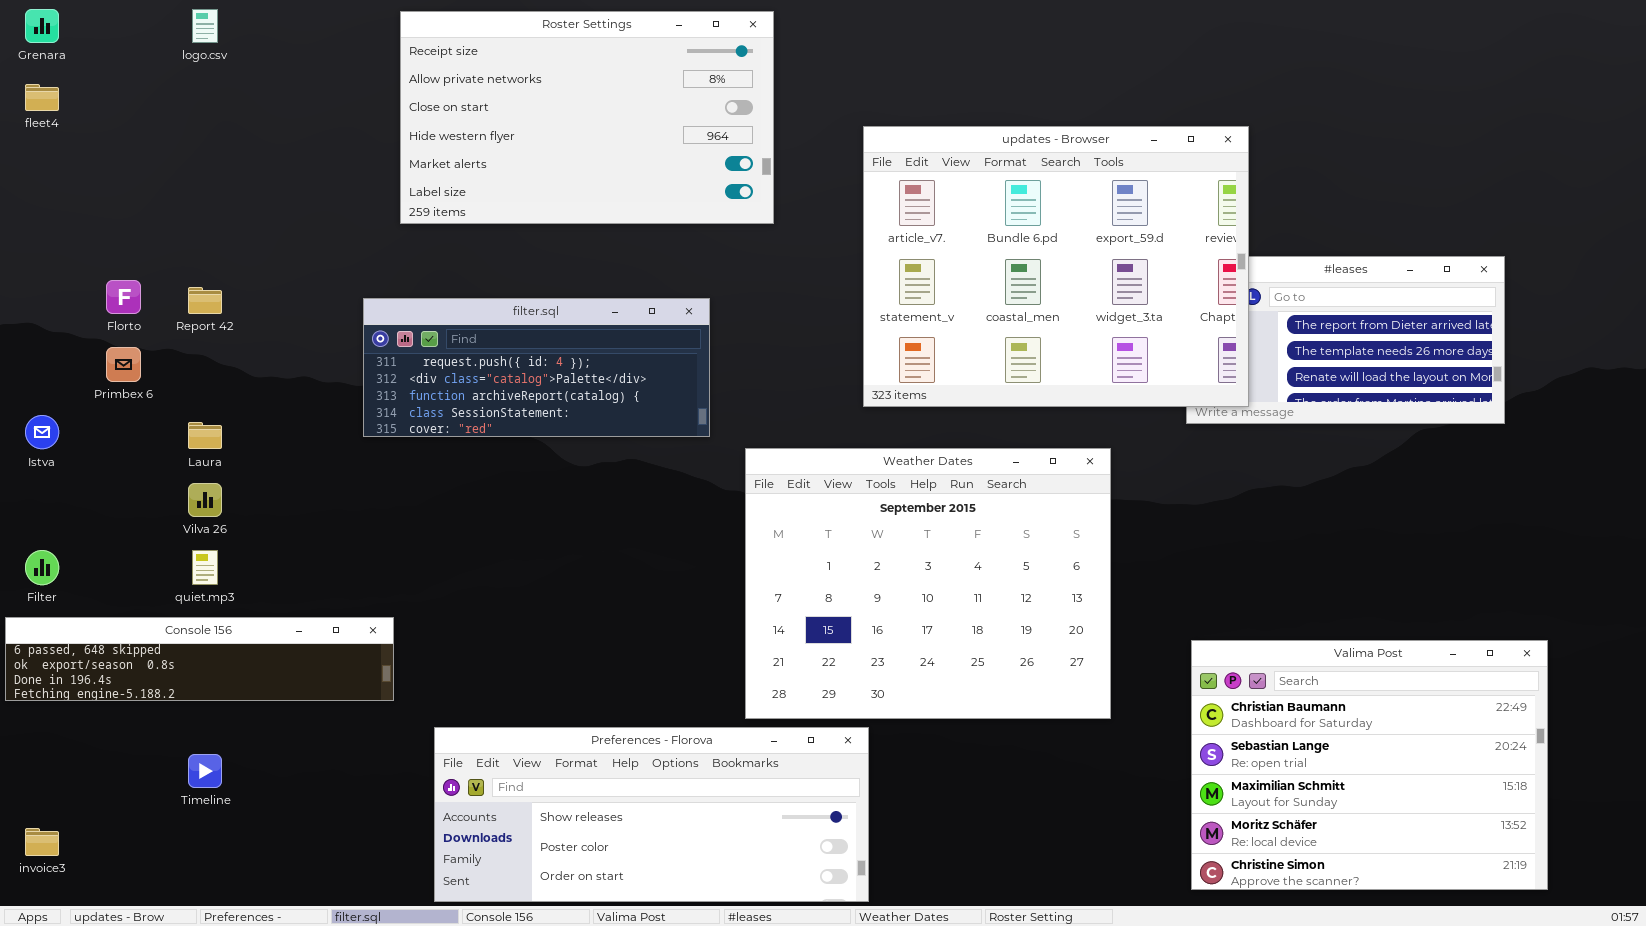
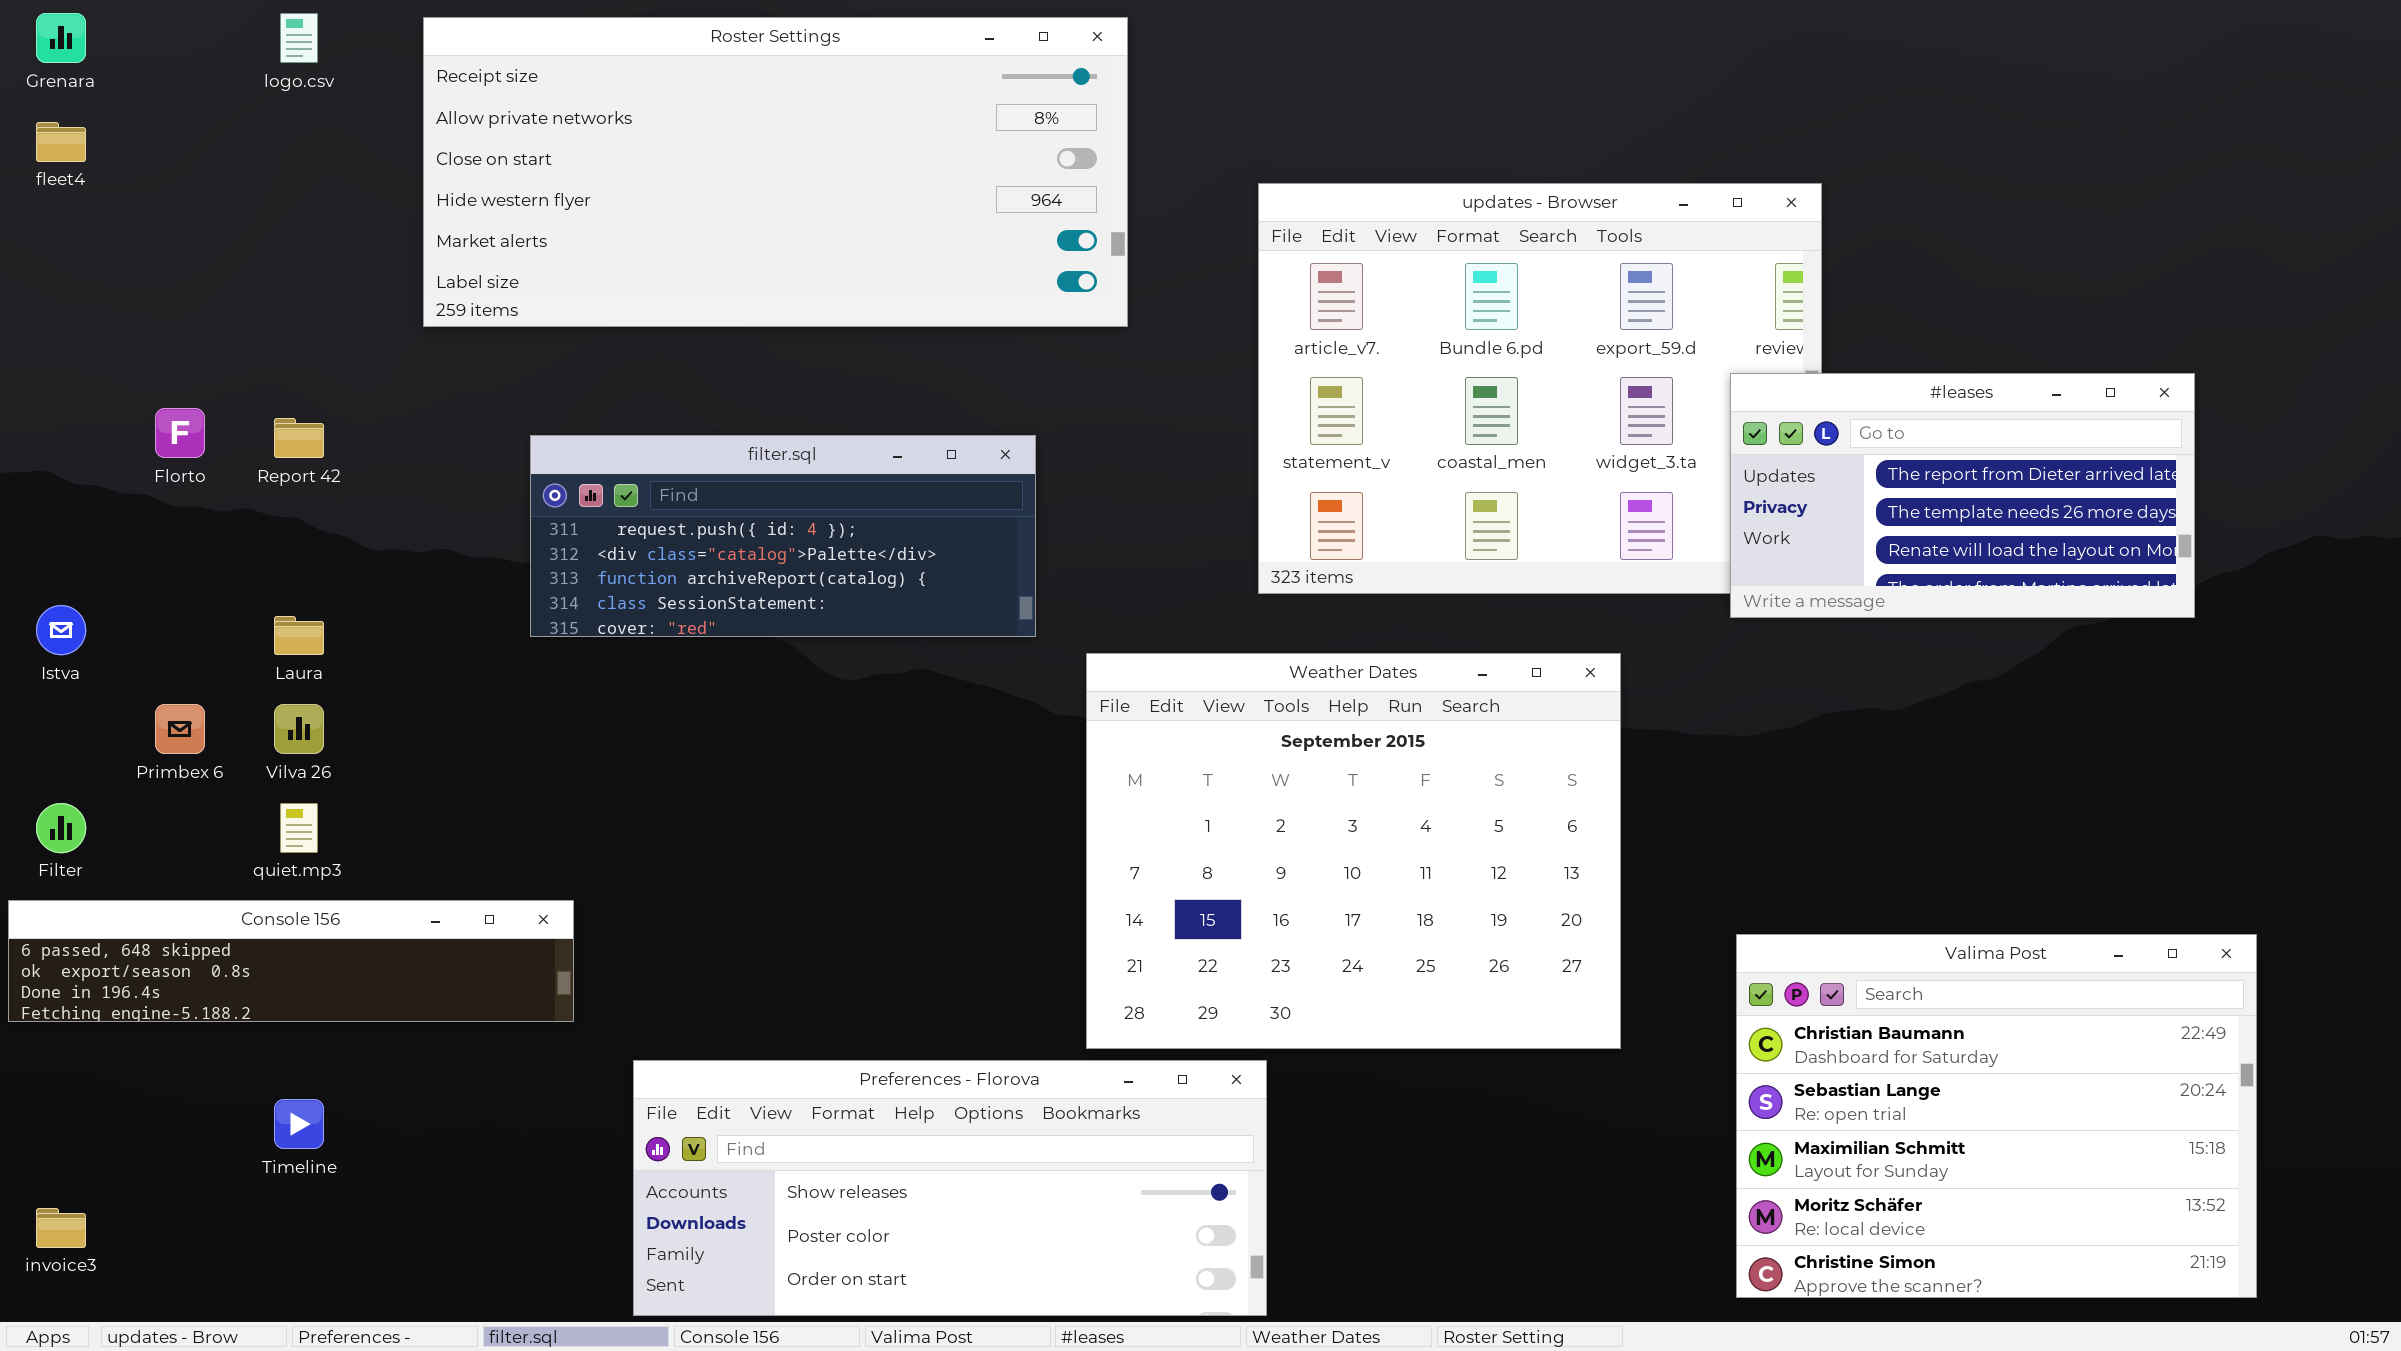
Roster Settings: [400,11,774,224] -> [423,17,1128,327], resized
#leases: [1186,256,1505,424] -> [1730,373,2195,618], raised
Primbex 6: [106,347,141,382] -> [155,704,205,754], moved

